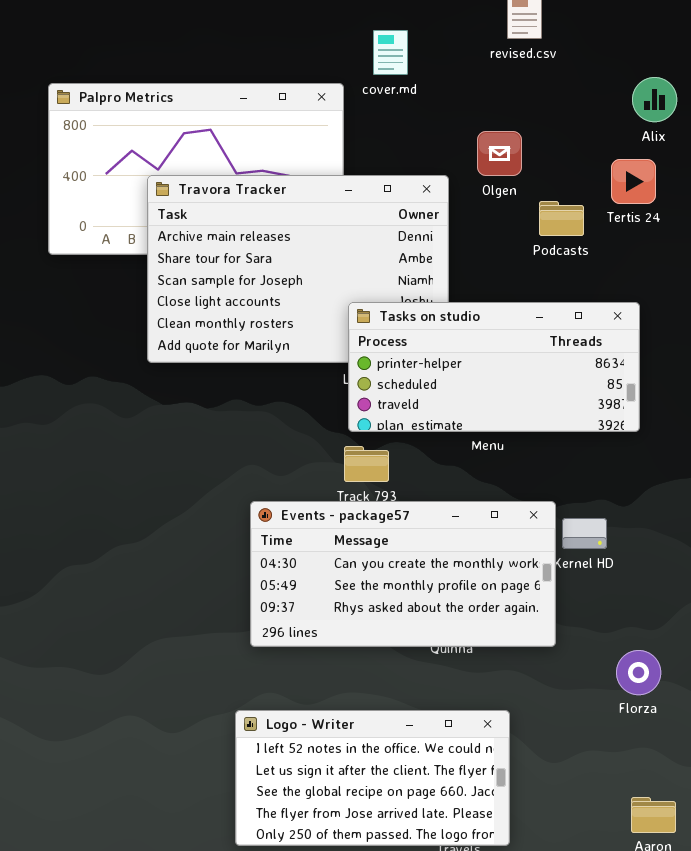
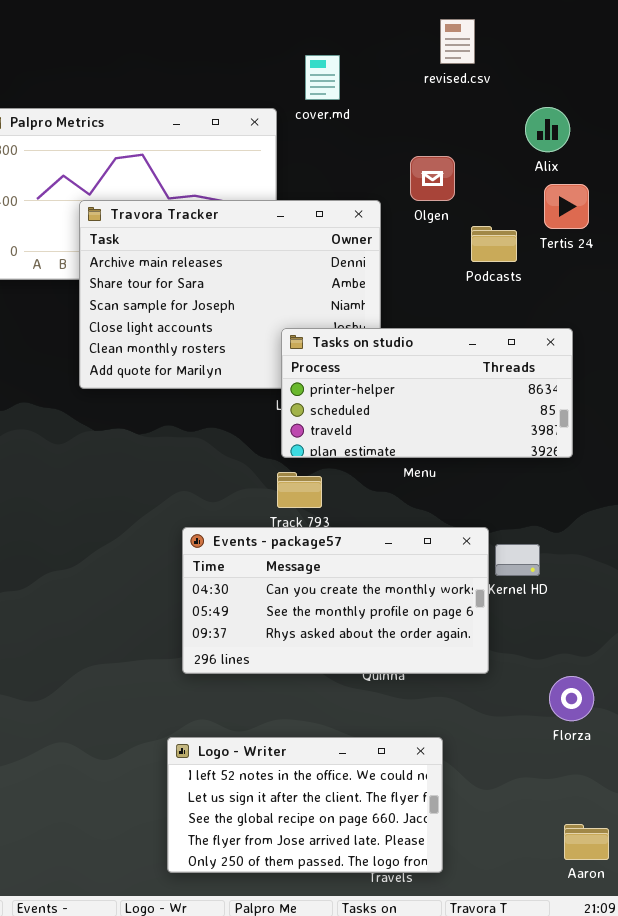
Alix: [632,77,677,122] -> [525,107,570,152], moved

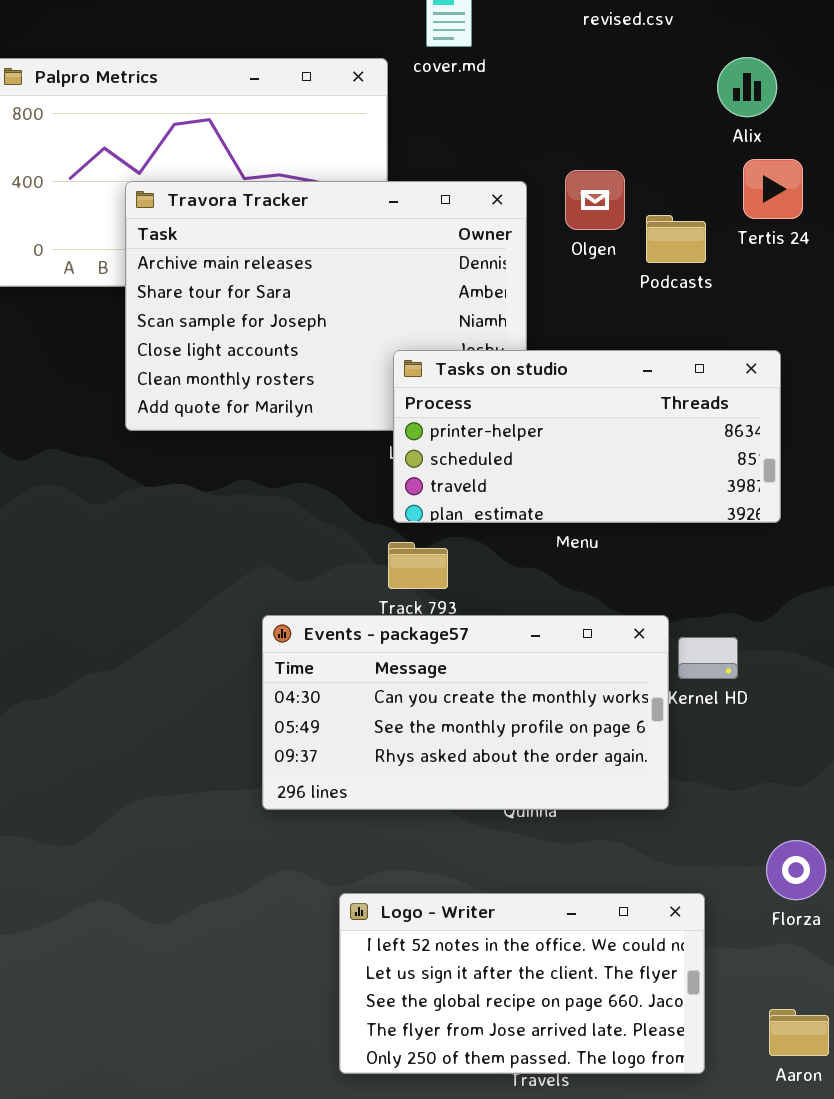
Olgen: [410,156,455,201] -> [565,170,625,230], moved
Florza: [549,676,594,721] -> [766,840,826,900], moved
Logo - Writer: [167,737,443,873] -> [339,893,705,1074], moved

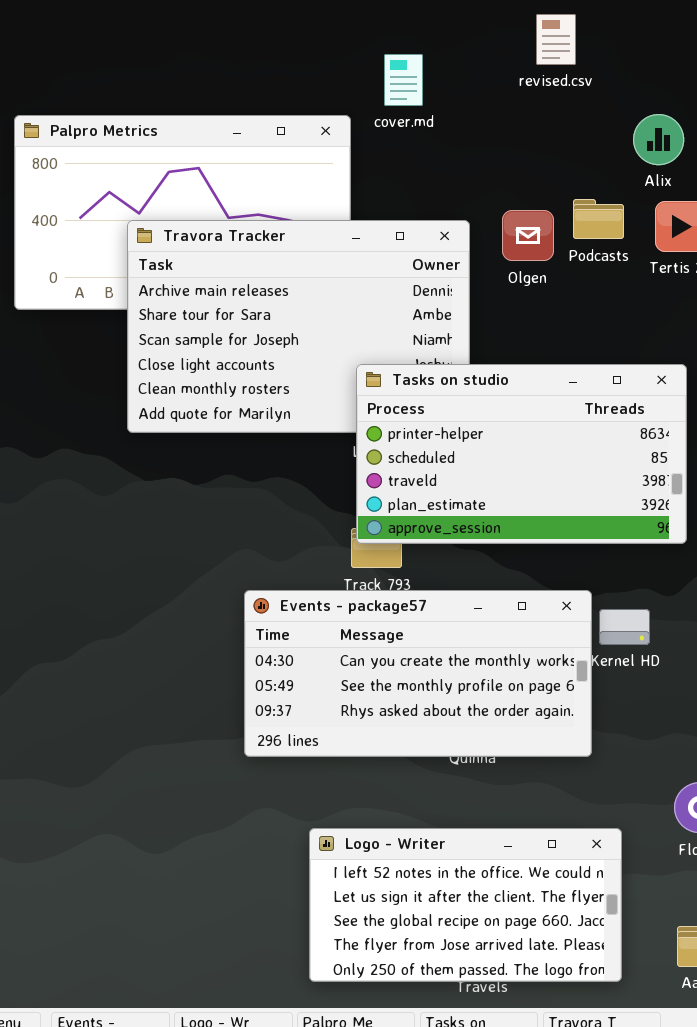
Podcasts: [646,215,706,263] -> [573,199,624,239], moved
Tasks on studio: [393,350,781,523] -> [356,364,687,544], resized

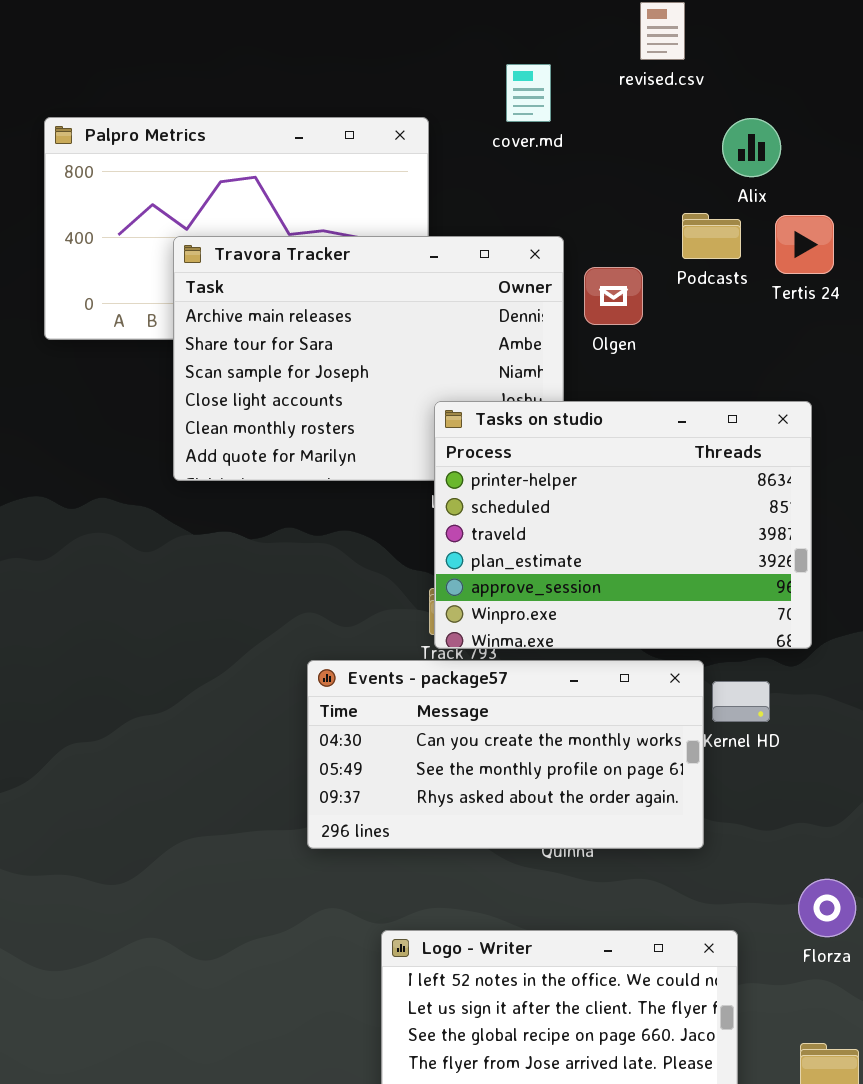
cover.md: [384,54,423,106] -> [506,64,551,122], moved
Alix: [633,114,684,165] -> [722,118,781,177], moved
Olgen: [502,210,554,261] -> [584,267,643,325], moved
Tasks on studio: [356,364,687,544] -> [434,401,812,649], resized

